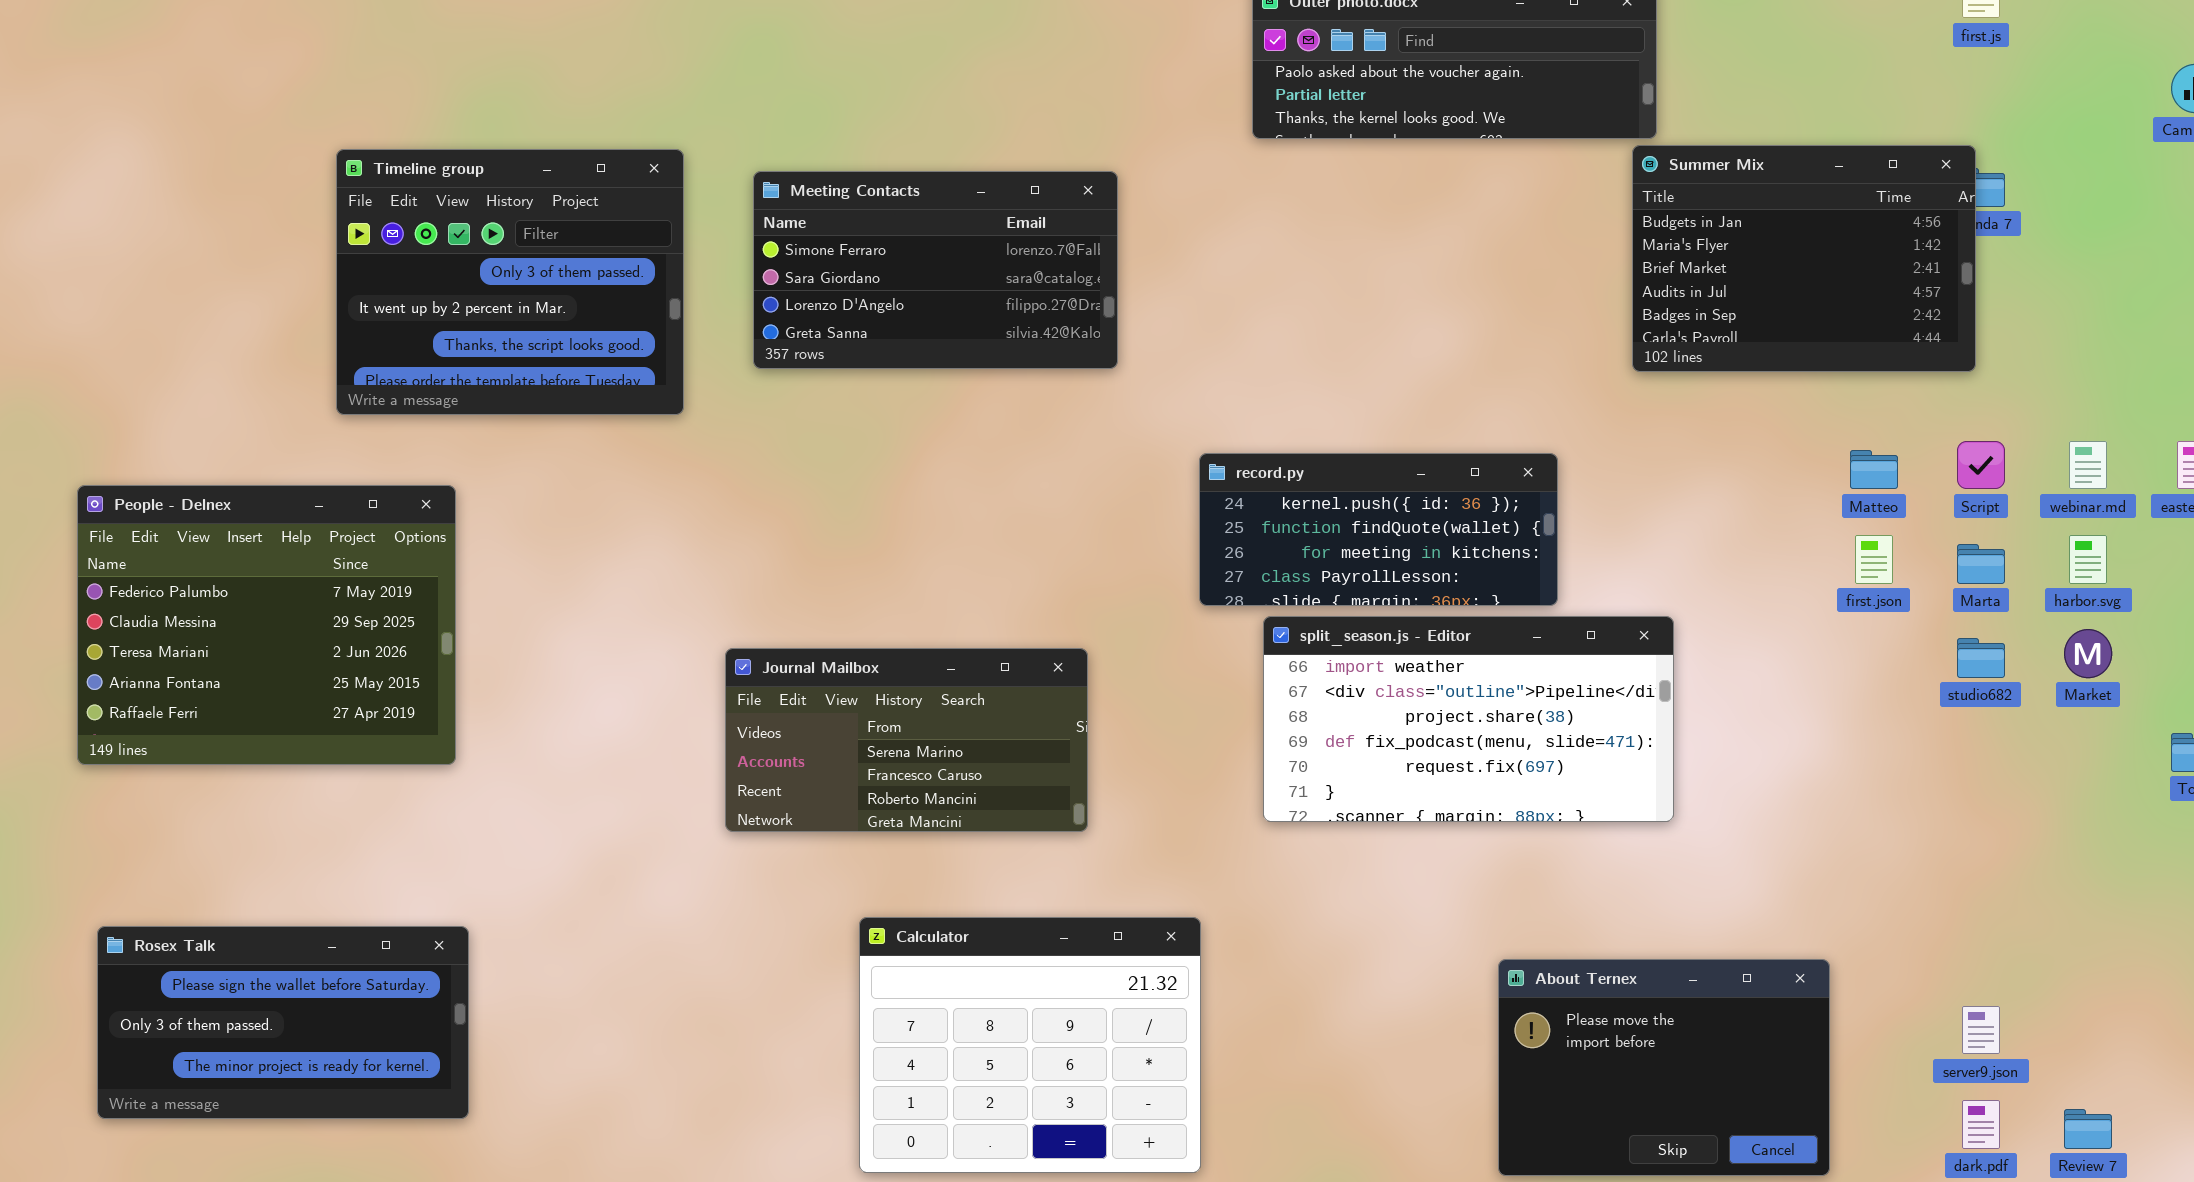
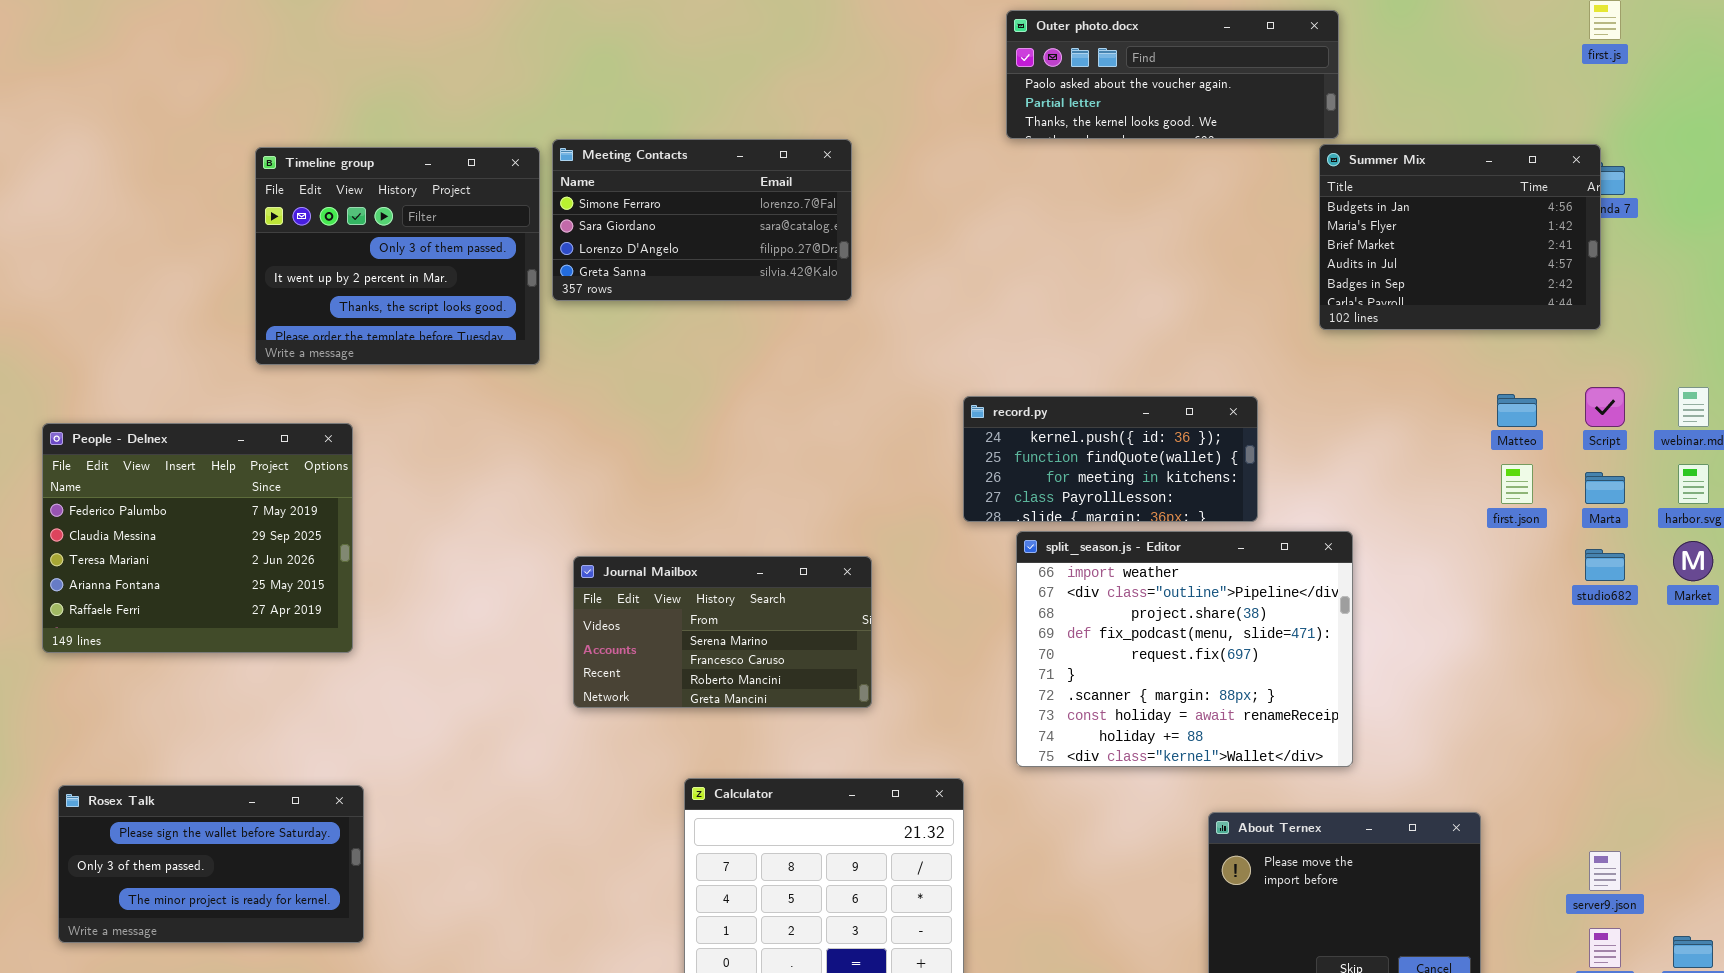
Meeting Contacts: [753,171,1118,369] -> [552,139,852,301], moved
split_season.js - Editor: [1263,616,1674,822] -> [1016,531,1353,767], resized

